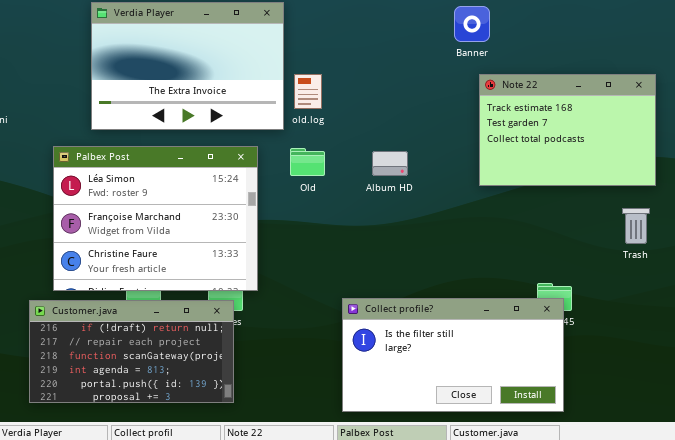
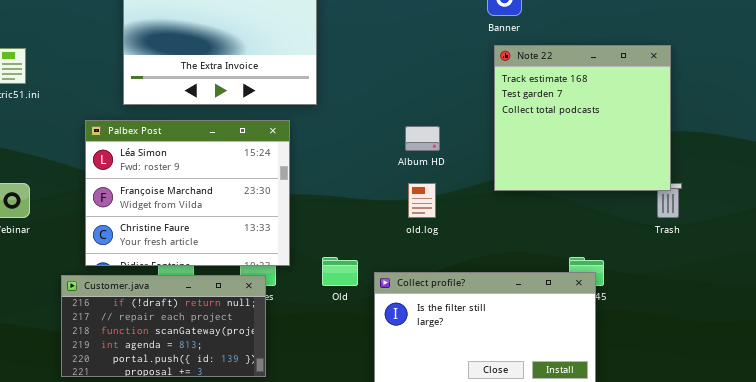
old.log: [294,74,322,109] -> [408,183,436,218], moved
Note 22: [479,74,656,186] -> [494,45,671,191], moved, resized
Old: [290,148,325,176] -> [322,257,358,286], moved

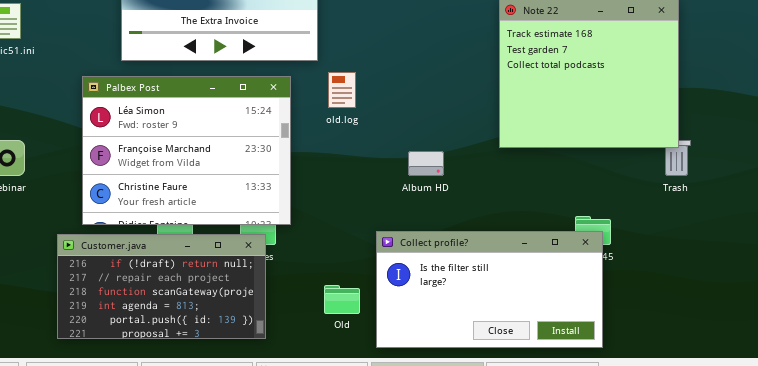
Album HD: [405,126,440,151] -> [408,151,444,176], moved
old.log: [408,183,436,218] -> [328,72,356,108], moved
Old: [322,257,358,286] -> [324,285,360,314], moved

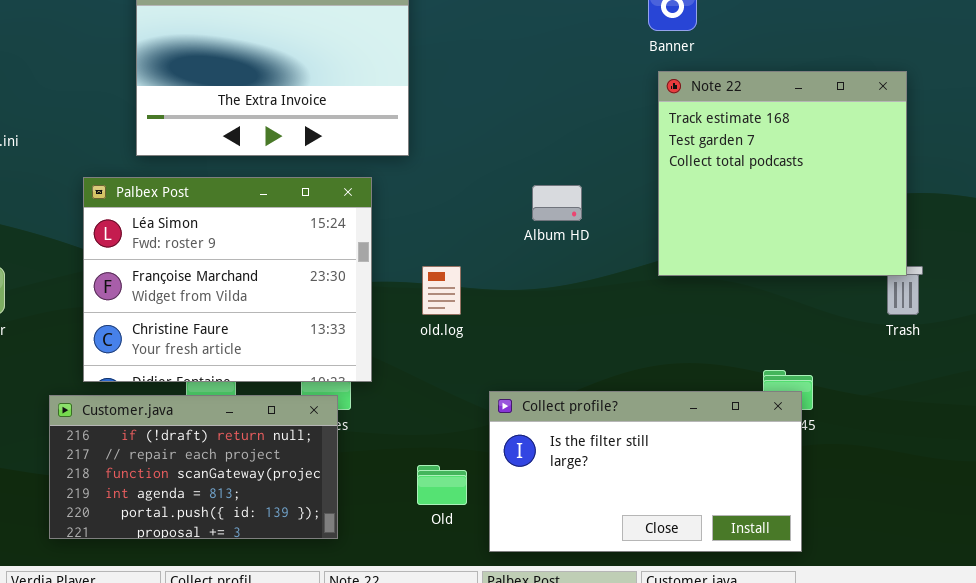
old.log: [328,72,356,108] -> [422,266,461,315], moved
Album HD: [408,151,444,176] -> [532,185,582,221], moved

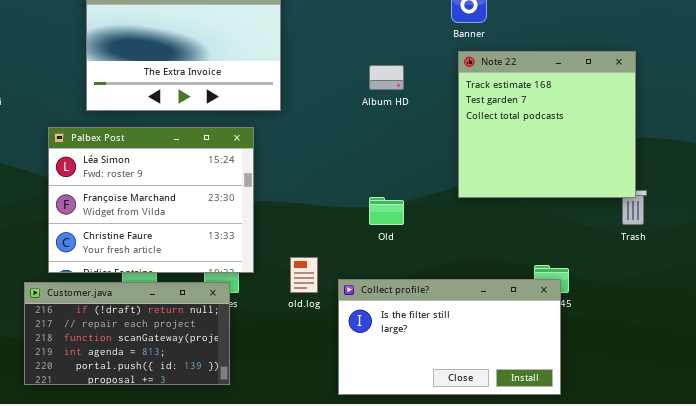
Album HD: [532,185,582,221] -> [369,65,404,90], moved
old.log: [422,266,461,315] -> [290,257,318,293], moved
Old: [417,465,467,505] -> [369,197,404,225], moved

